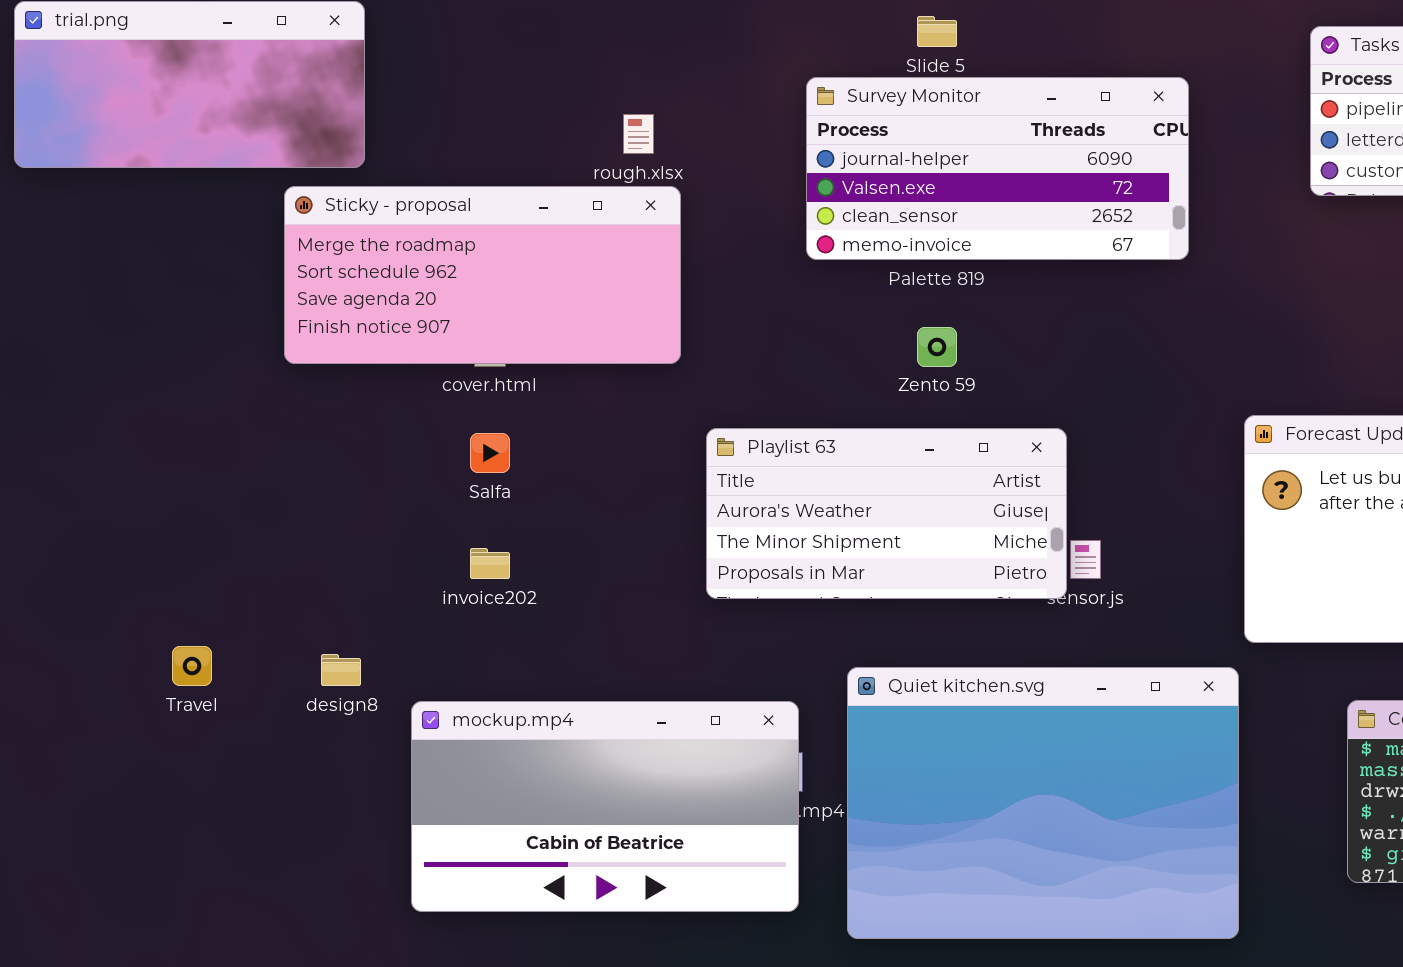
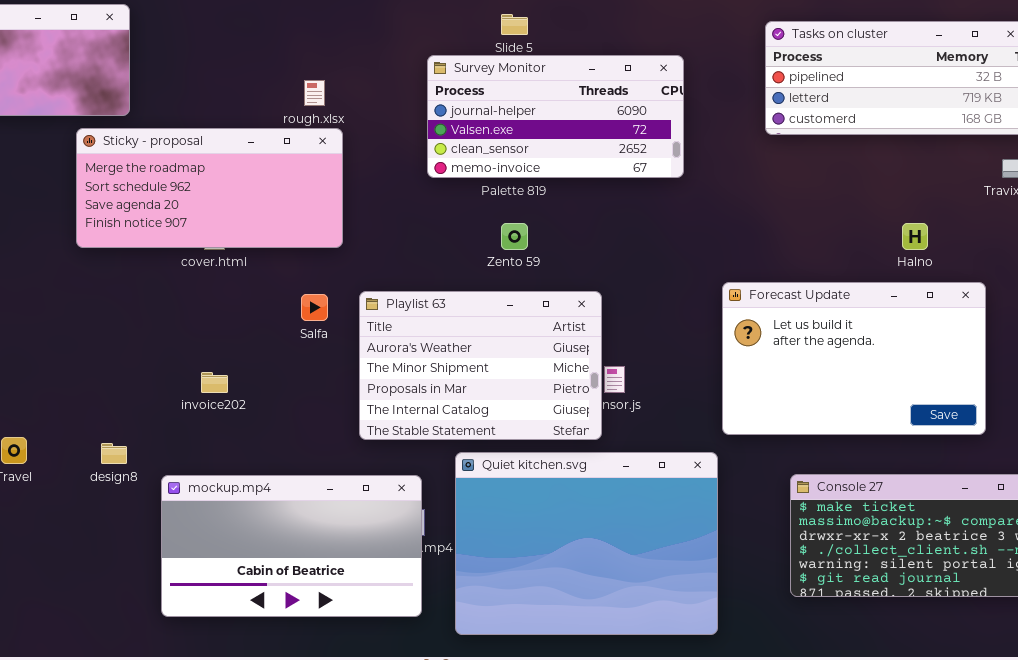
Playlist 63: [706,428,1067,599] -> [359,291,602,440], resized
Salfa: [470,433,510,473] -> [301,294,328,321], moved

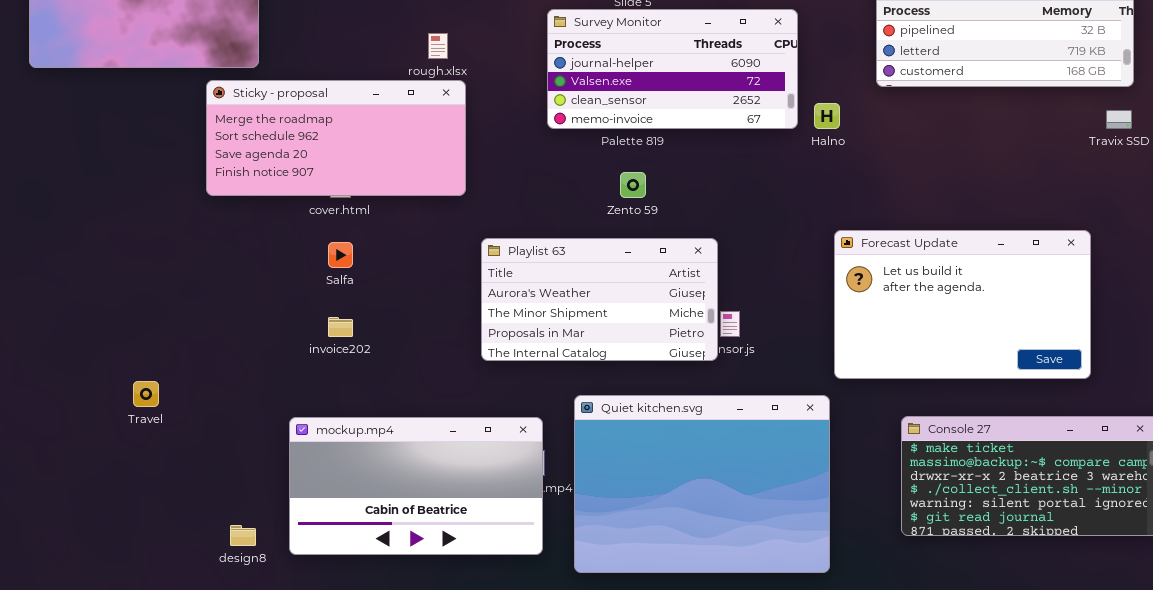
Halno: [902,223,928,250] -> [814,103,840,129], moved
Playlist 63: [359,291,602,440] -> [481,238,718,361], resized
Salfa: [301,294,328,321] -> [328,242,353,268], moved
design8: [101,443,127,464] -> [230,525,256,546], moved

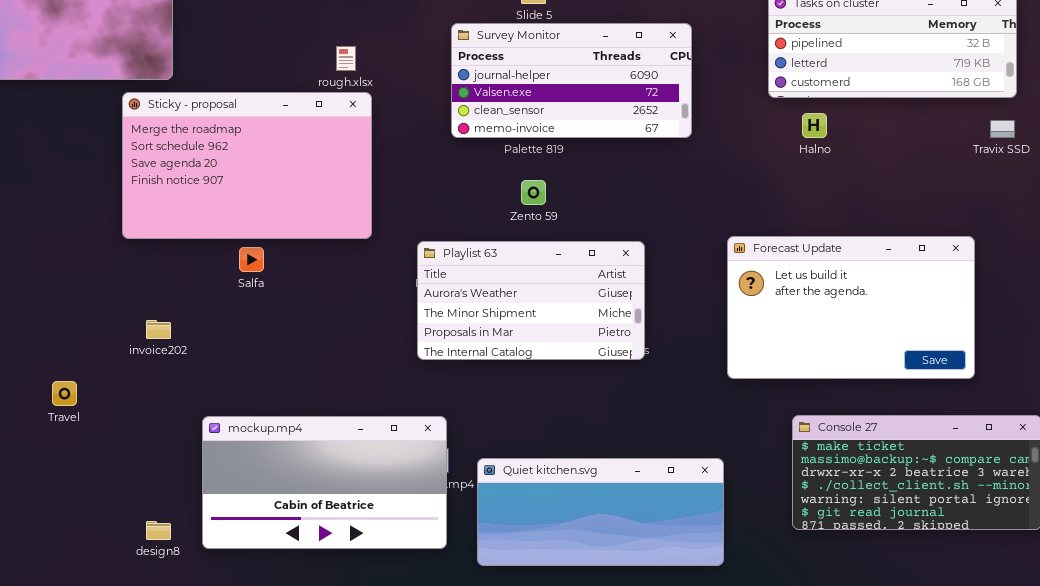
Sticky - proposal: [206,80,466,196] -> [122,92,372,239], resized
Halno: [814,103,840,129] -> [802,113,827,138], moved
Playlist 63: [481,238,718,361] -> [417,241,645,360], moved
invoice202: [328,317,353,337] -> [146,320,171,339], moved
Quiet kitchen.svg: [574,395,830,573] -> [477,458,724,566], resized

